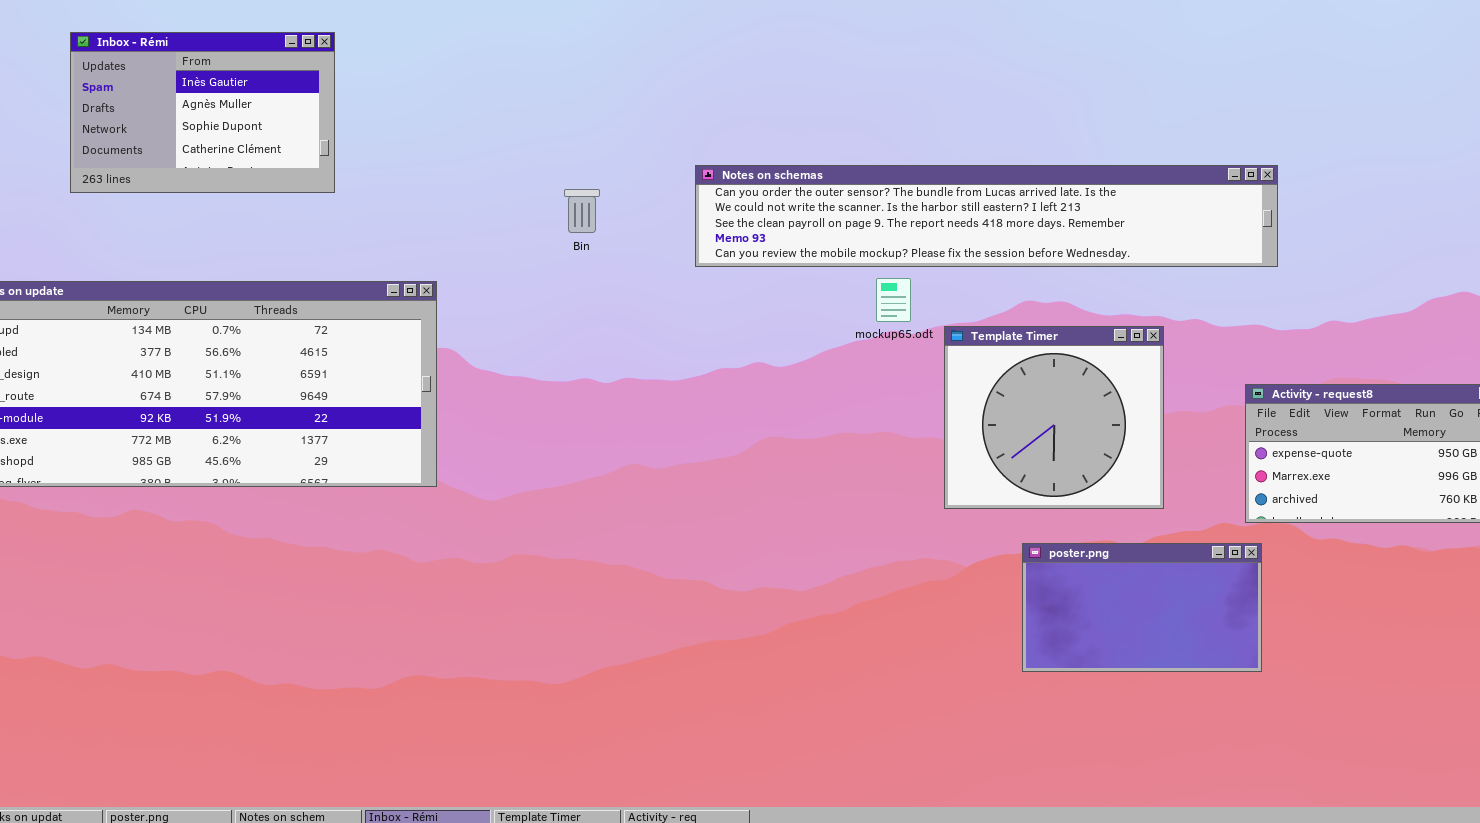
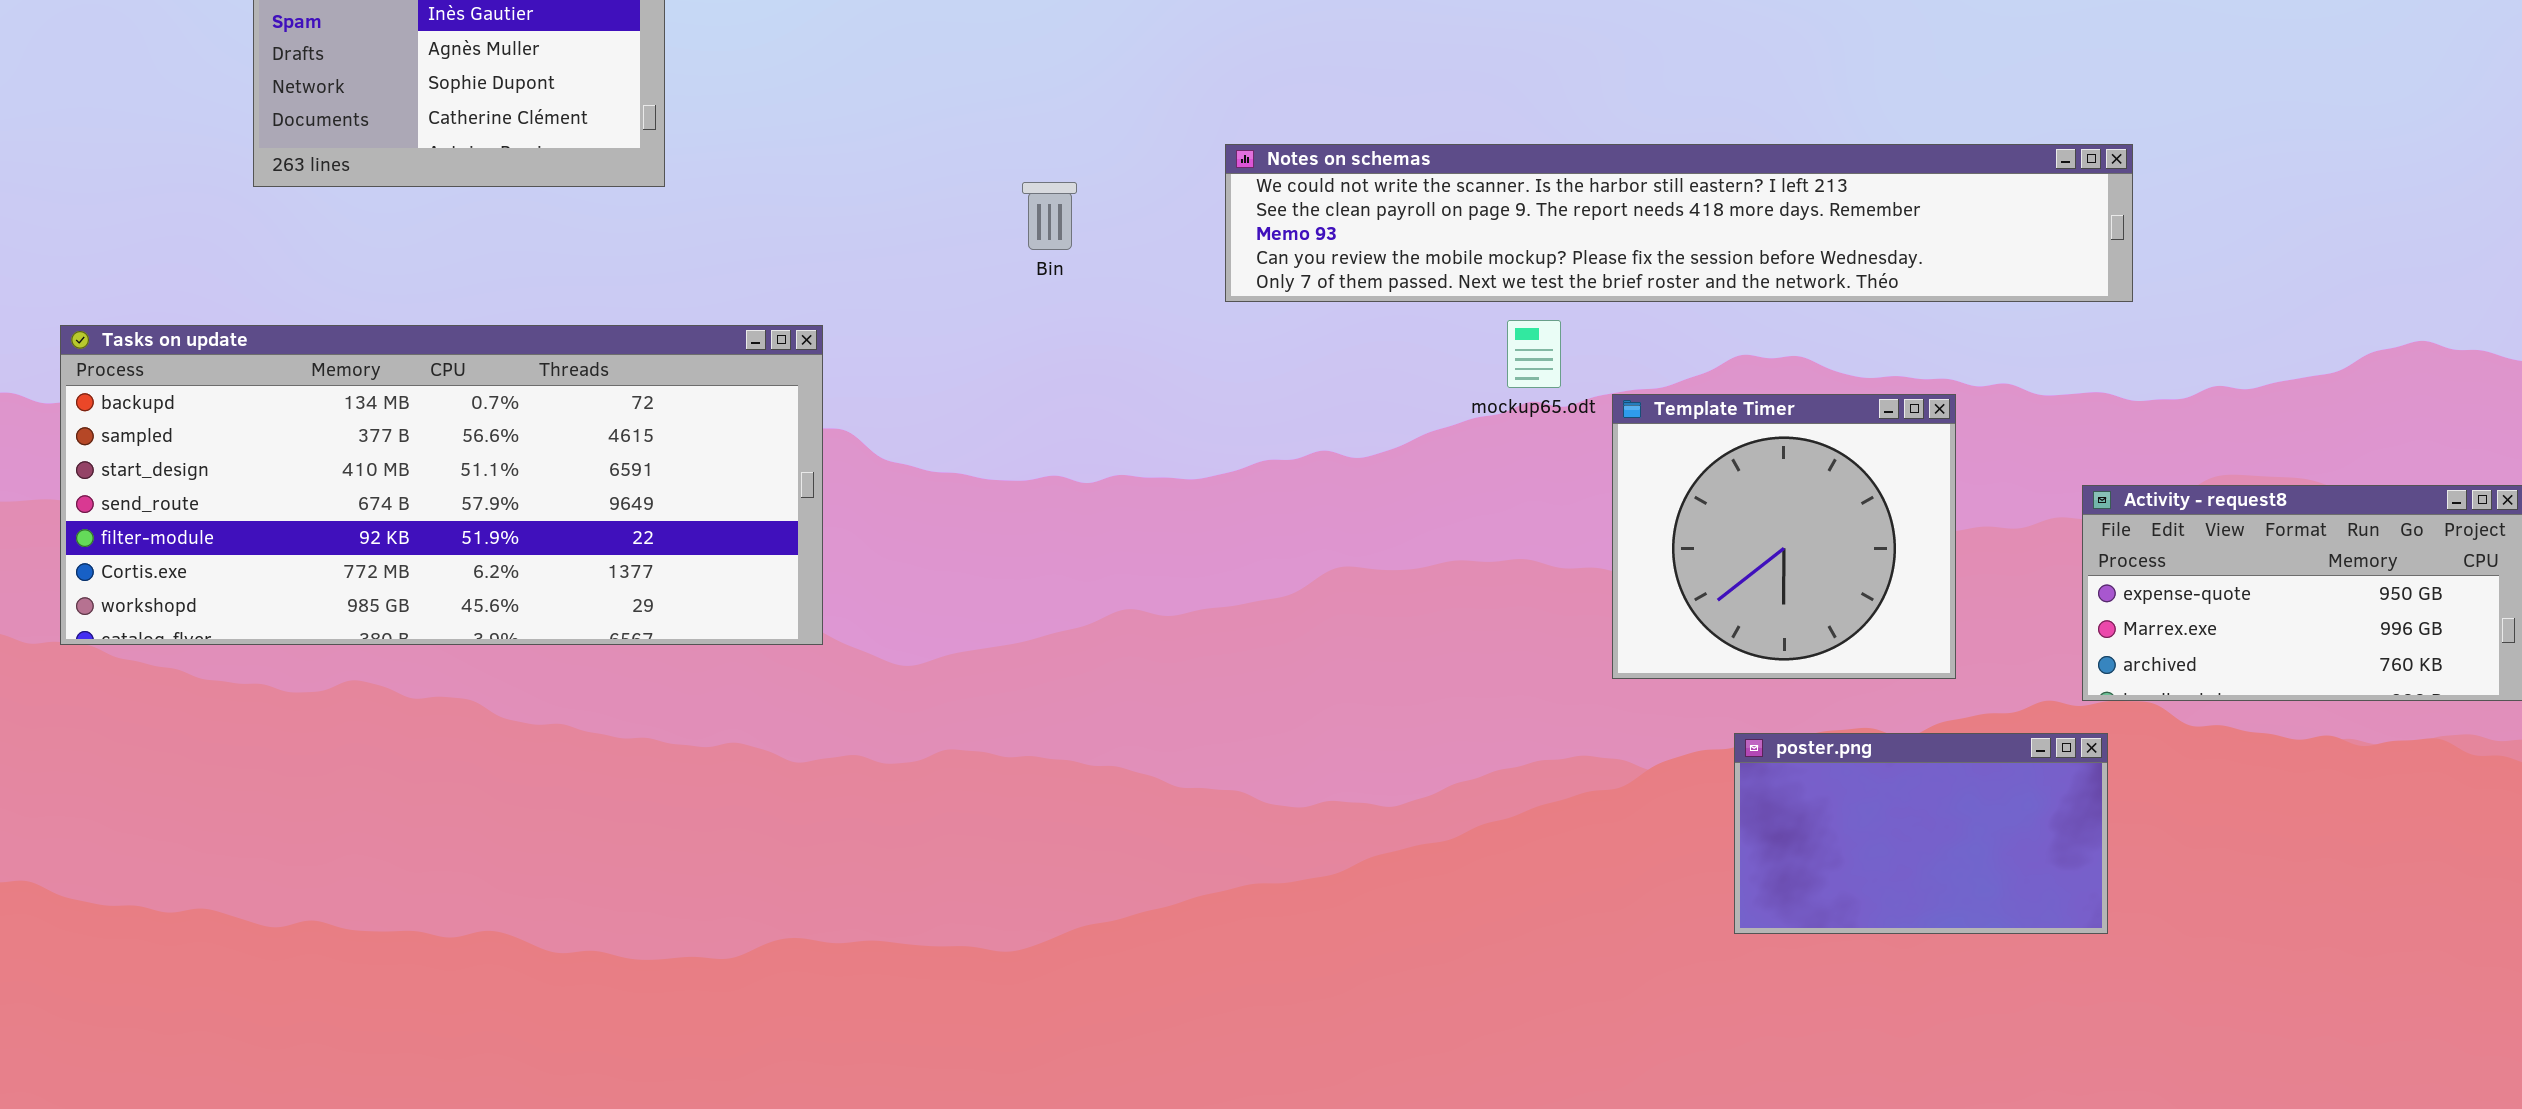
Notes on schemas: [695,165,1278,267] -> [1225,144,2133,302], scrolled down 1 row

